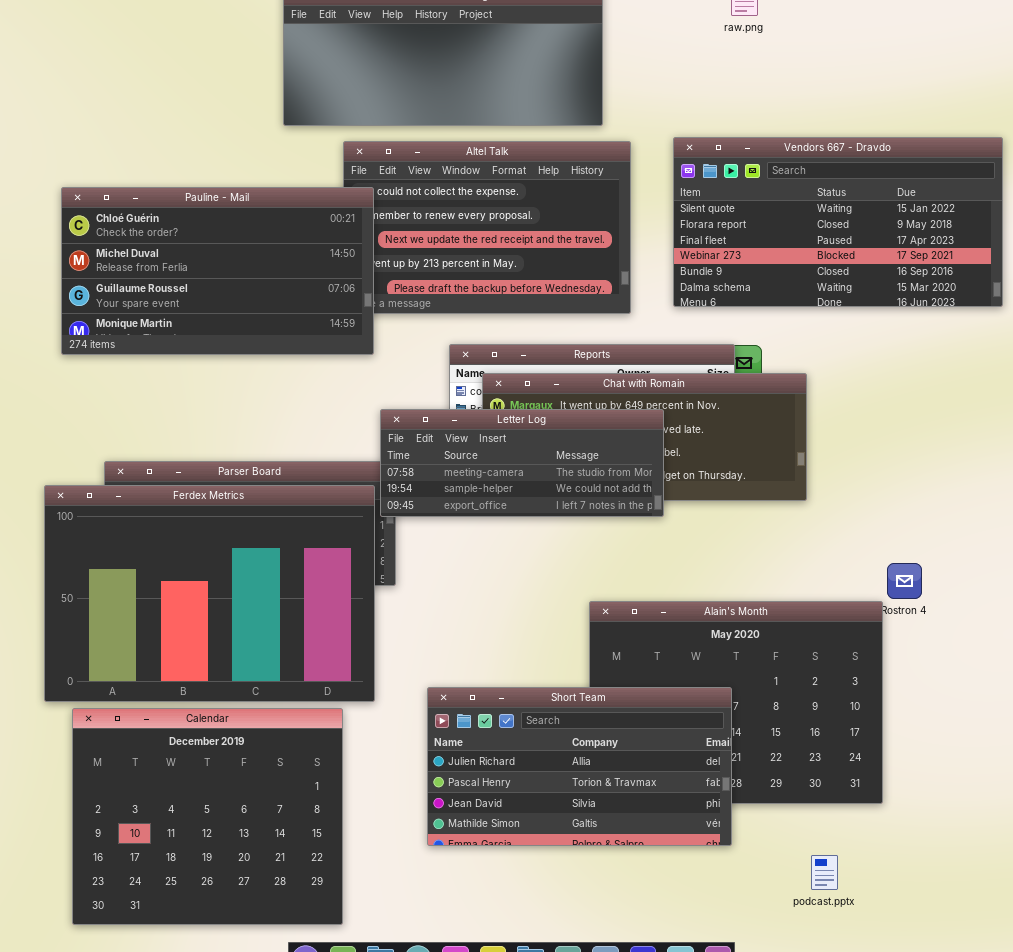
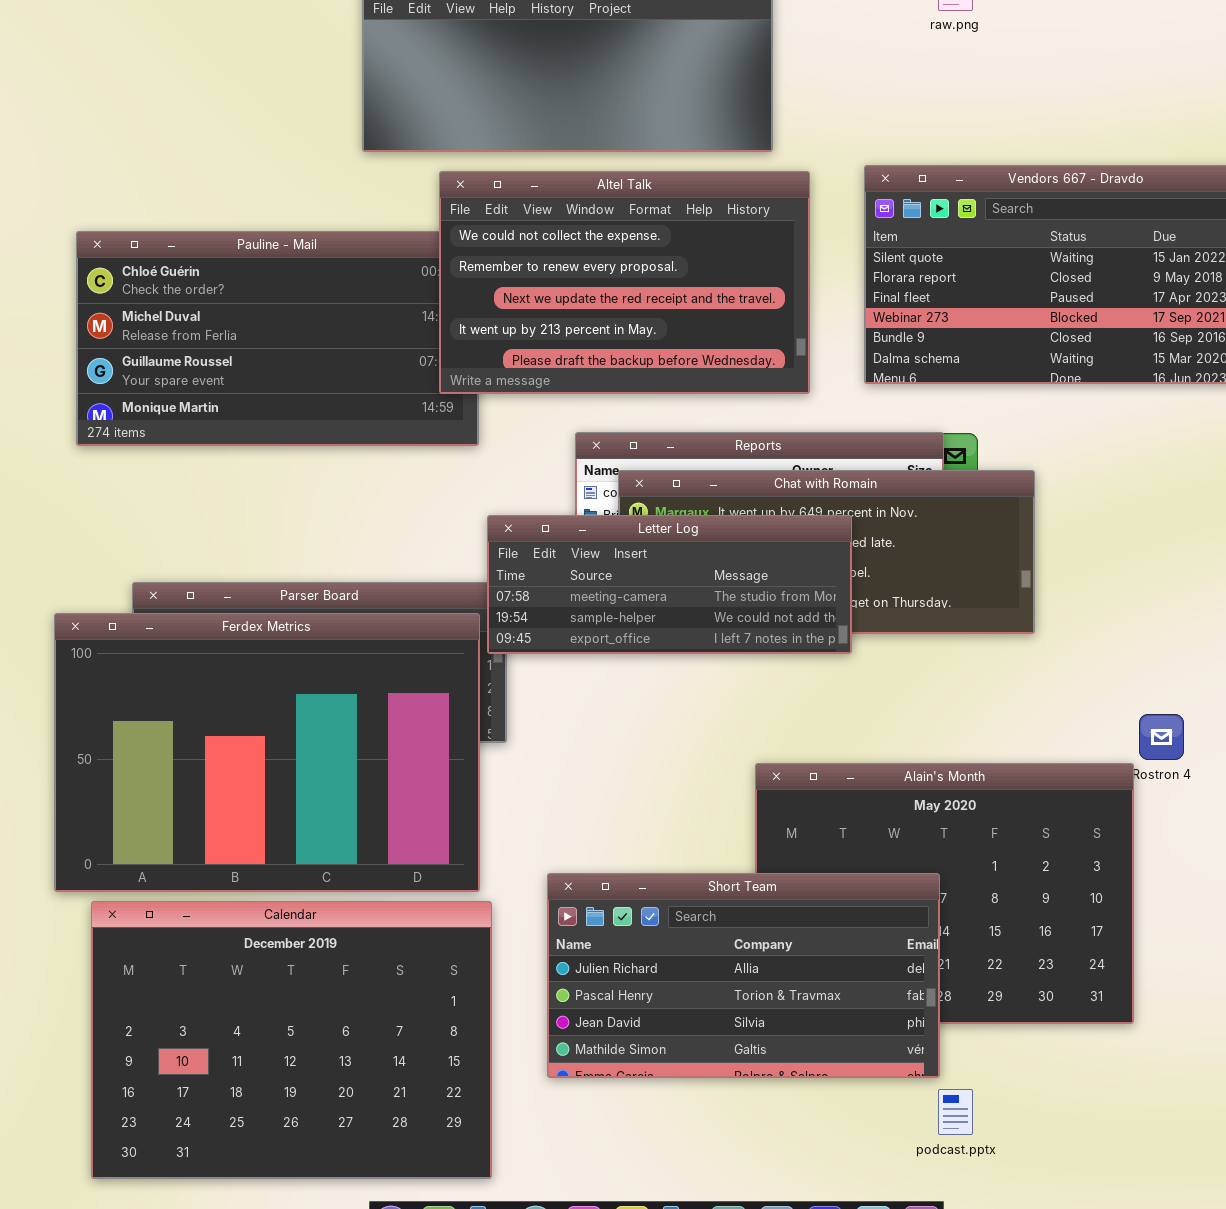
Altel Talk: [343,141,631,314] -> [439,171,810,394], raised
Calendar: [72,708,343,925] -> [91,901,492,1179], resized
podcast.pptx: [811,855,838,890] -> [938,1089,973,1135], moved

